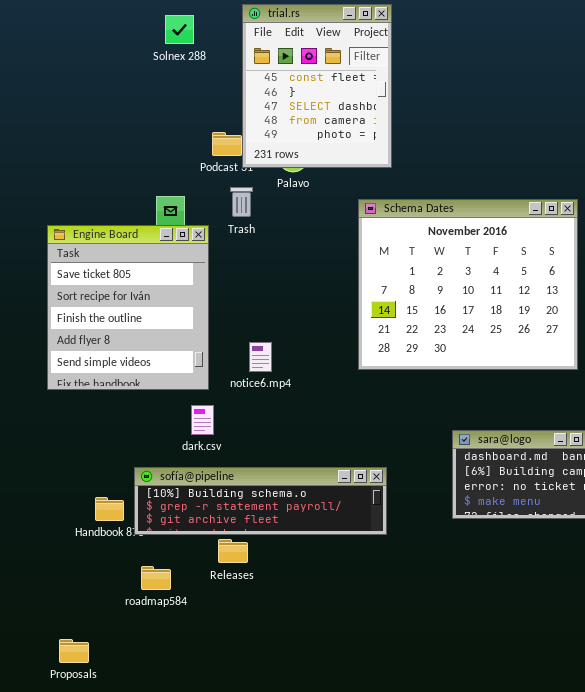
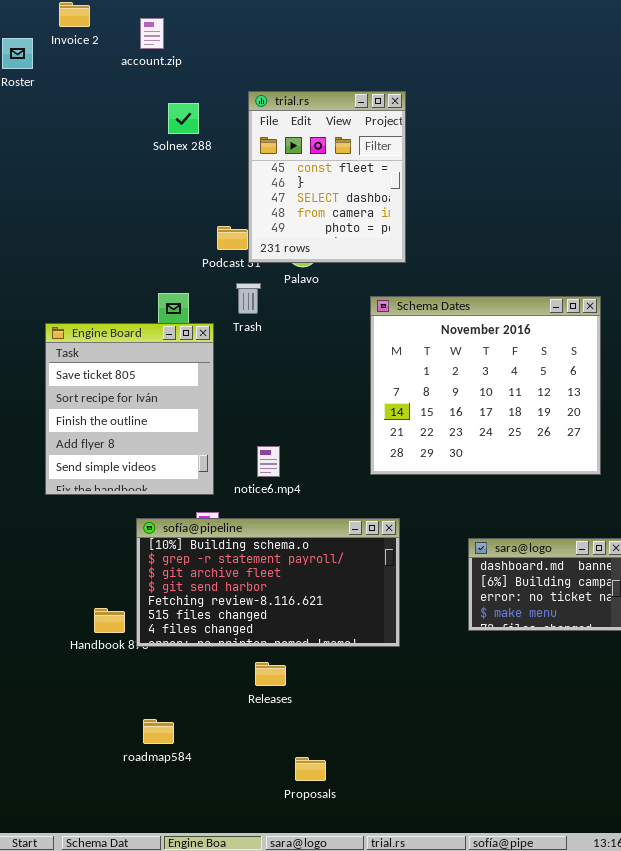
sofía@pipeline: [134,467,387,535] -> [136,518,400,647], resized
Releases: [218,539,248,563] -> [255,662,286,686], moved
roadmap584: [141,566,171,590] -> [143,719,174,744], moved
Proposals: [59,639,89,663] -> [295,757,326,781], moved

